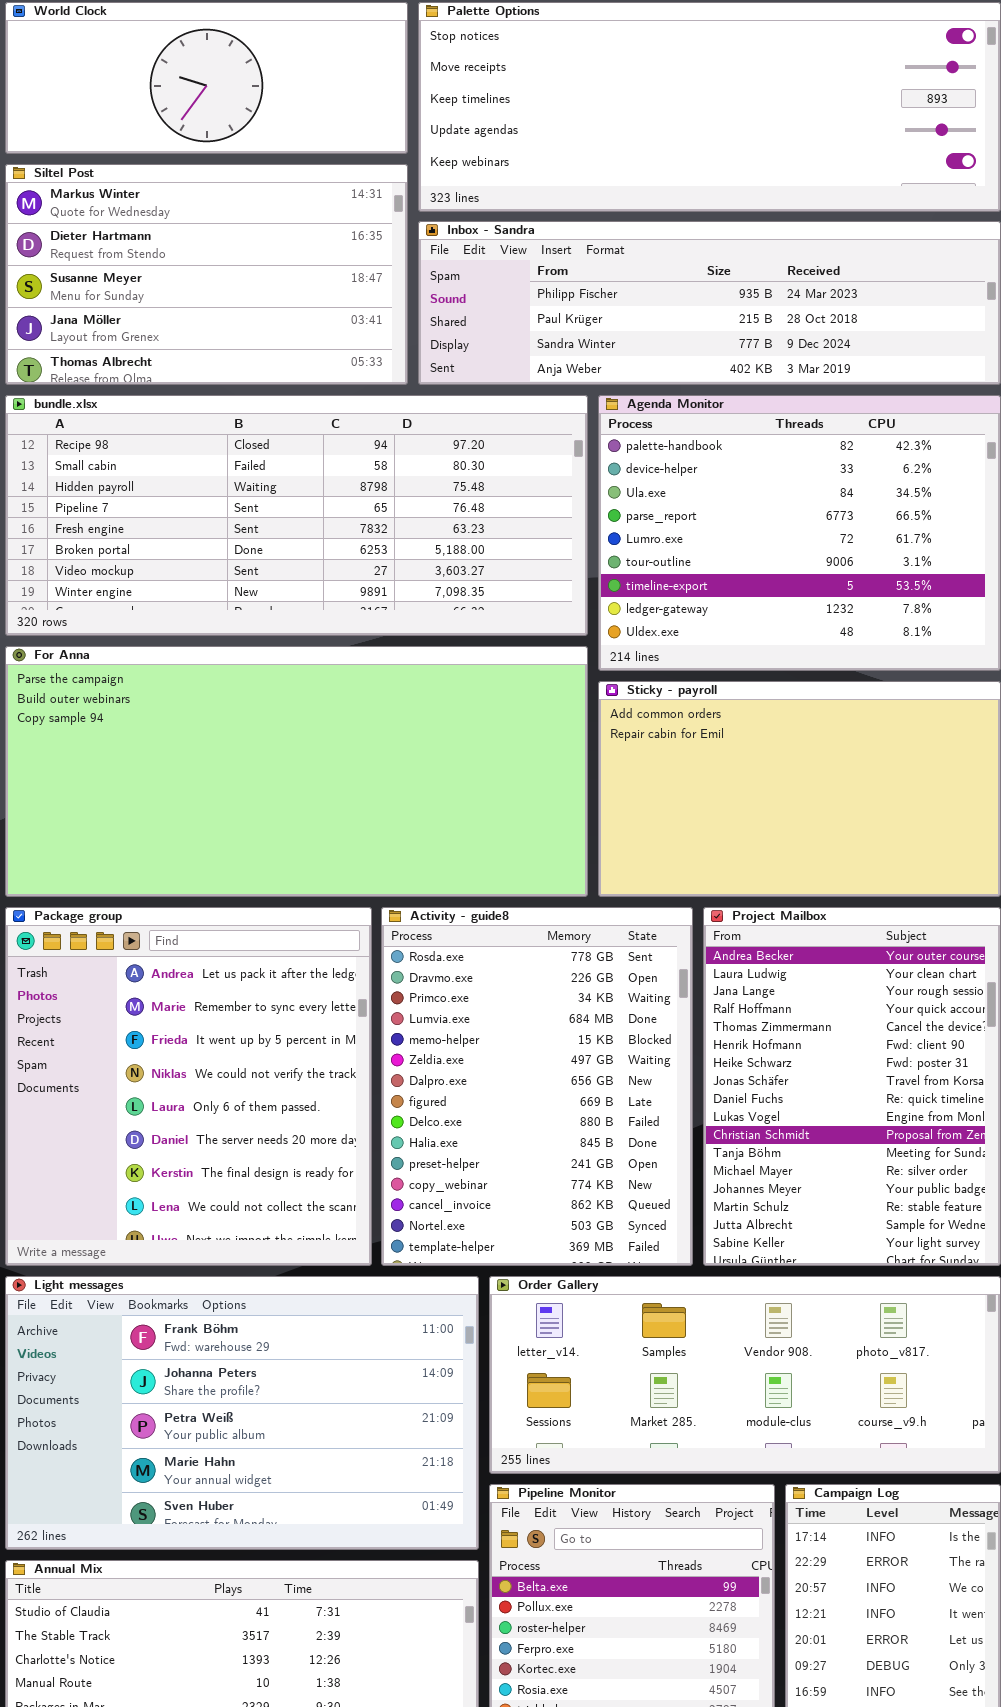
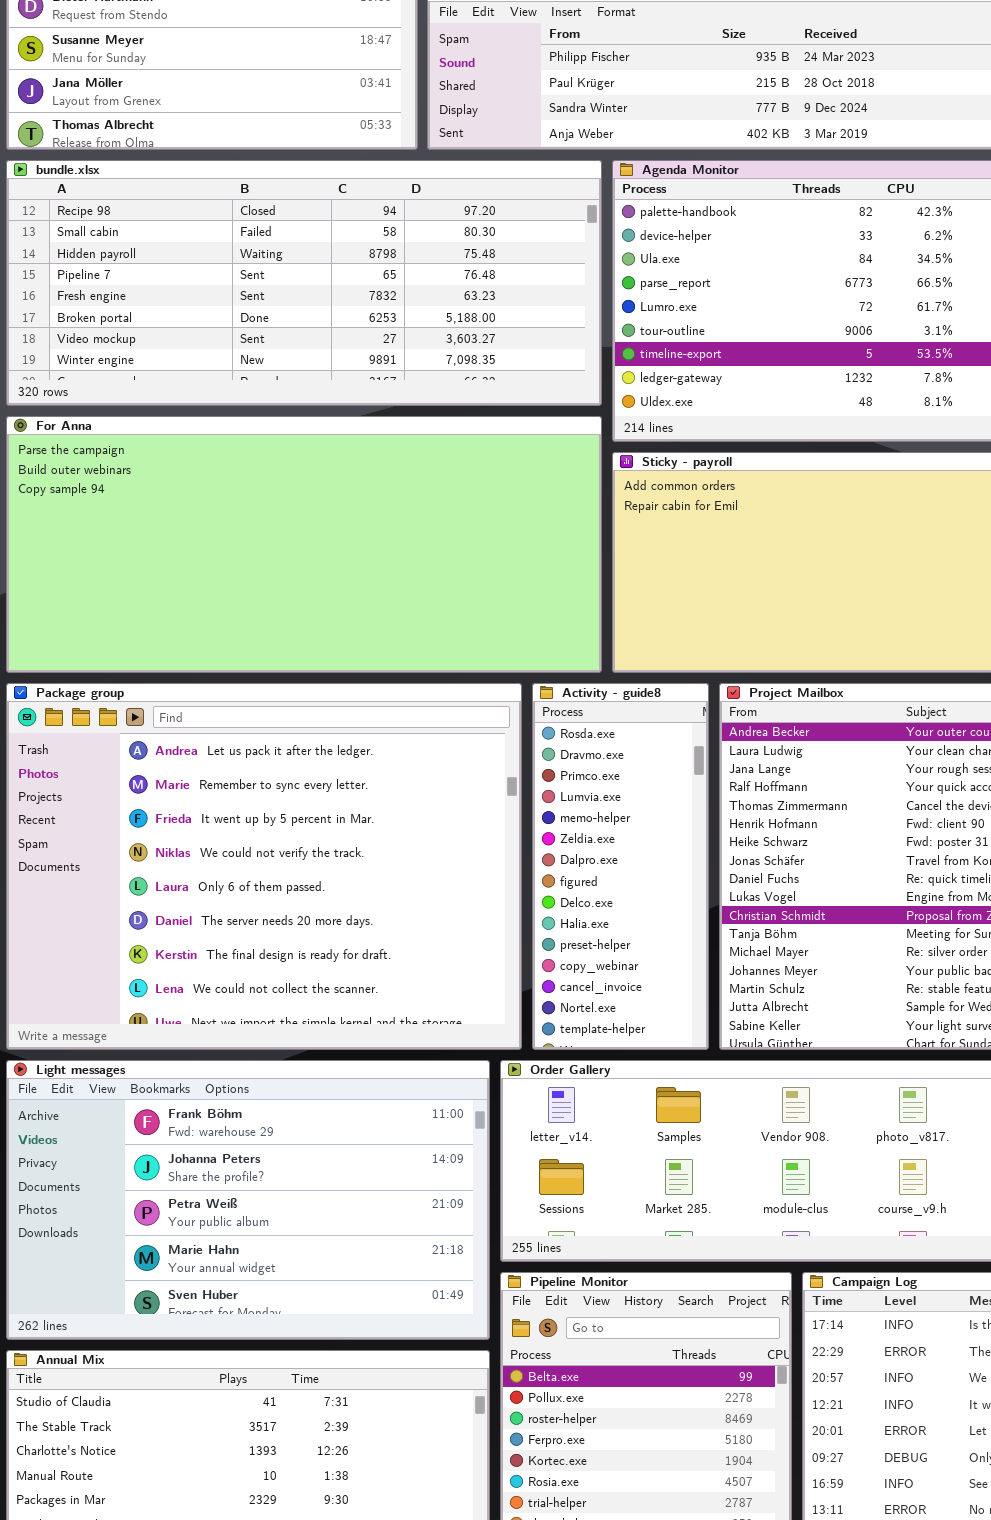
Package group: [5,907,372,1266] -> [6,683,522,1050], resized
Activity - guide8: [381,907,693,1266] -> [532,683,709,1050], resized

